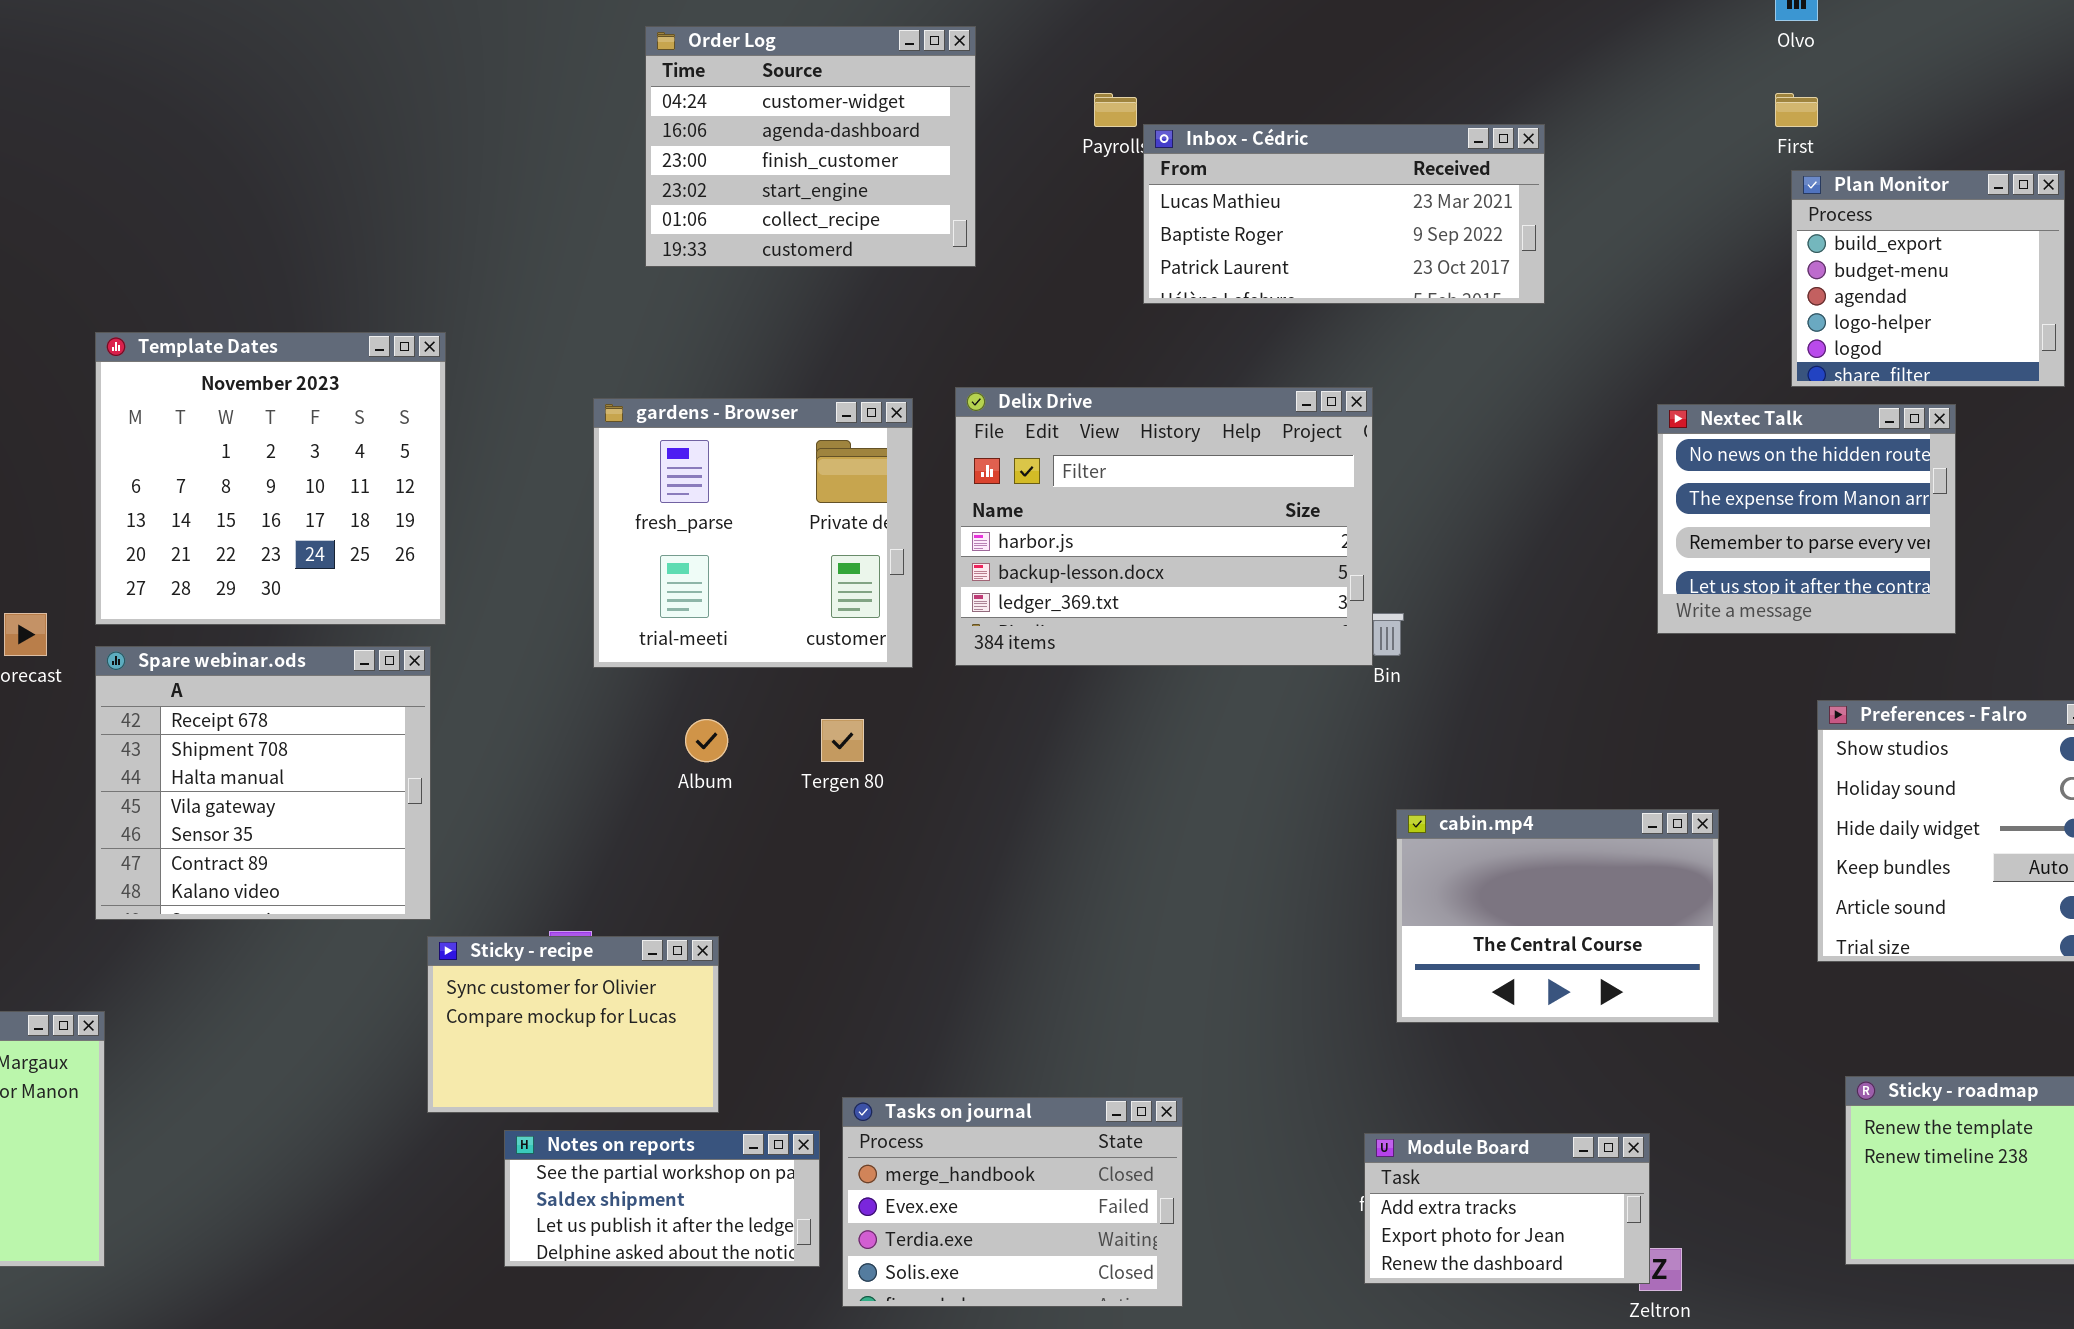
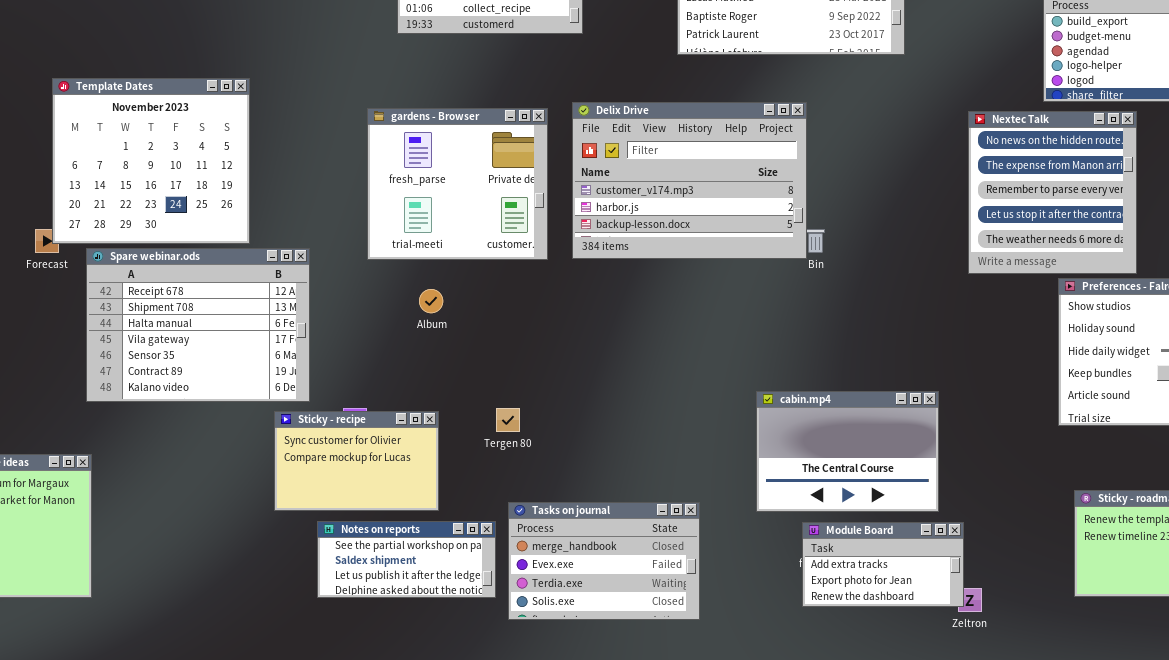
Template Dates: [95,332,446,625] -> [52,78,250,244], moved
Delix Drive: [955,387,1373,666] -> [572,102,807,259], scrolled up 1 row
Nextec Talk: [1657,404,1956,634] -> [968,111,1137,274], resized
Spare webinar.ods: [95,646,431,920] -> [86,248,310,402], resized
Tergen 80: [821,719,864,762] -> [496,408,520,432], moved
cabin.mp4: [1396,809,1719,1023] -> [756,391,939,512], moved

